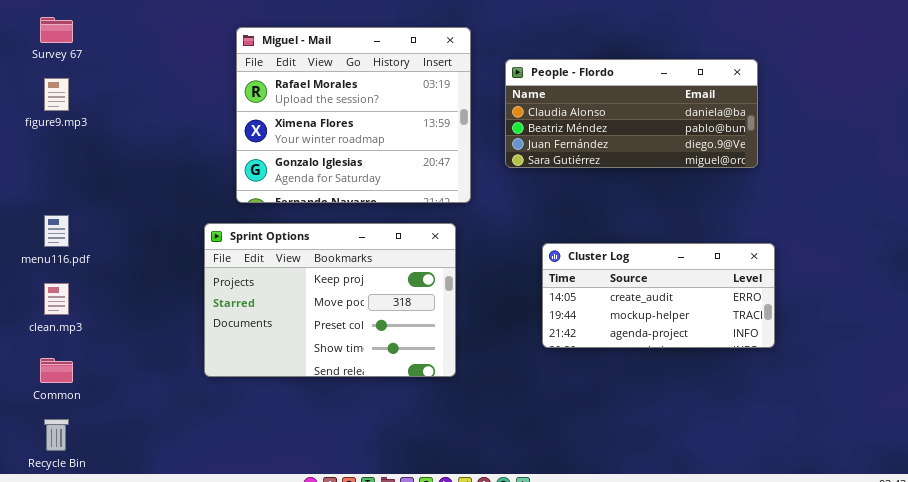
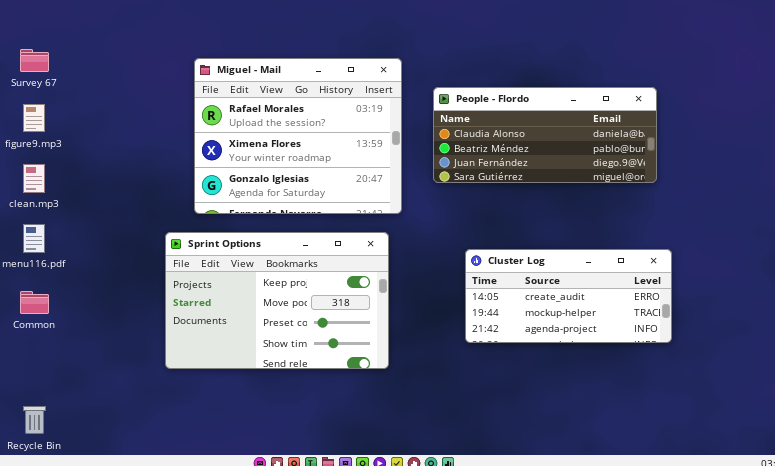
clean.mp3: [44,283,69,315] -> [23,164,45,193], moved
Common: [40,358,73,383] -> [20,291,49,314], moved

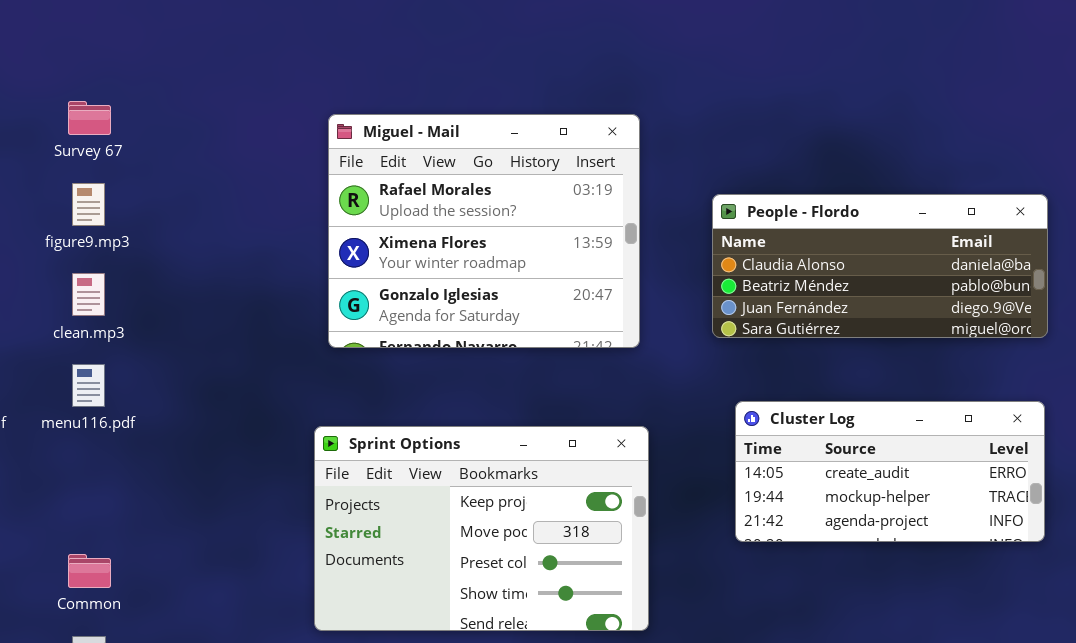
People - Flordo: [433,87,657,183] -> [712,194,1048,338], moved
Sprint Options: [165,232,389,369] -> [314,426,649,631], moved
Common: [20,291,49,314] -> [68,554,111,588], moved

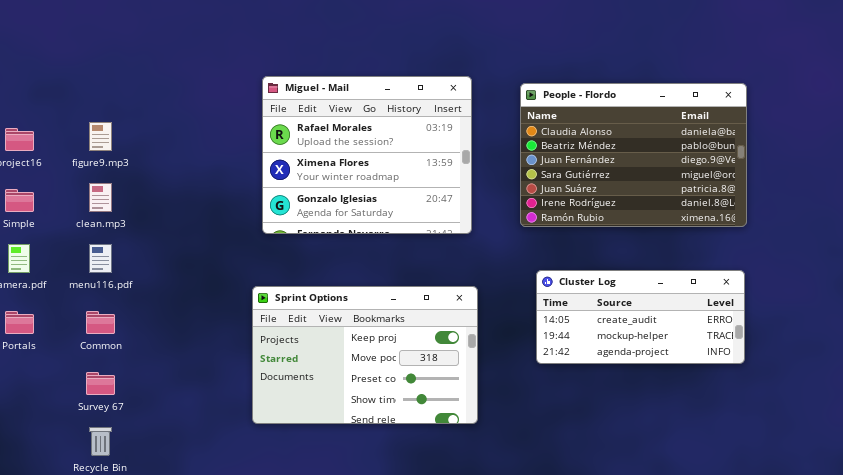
Survey 67: [68,101,111,135] -> [86,372,115,395], moved
People - Flordo: [712,194,1048,338] -> [520,83,747,227], resized
Common: [68,554,111,588] -> [86,311,115,334], moved

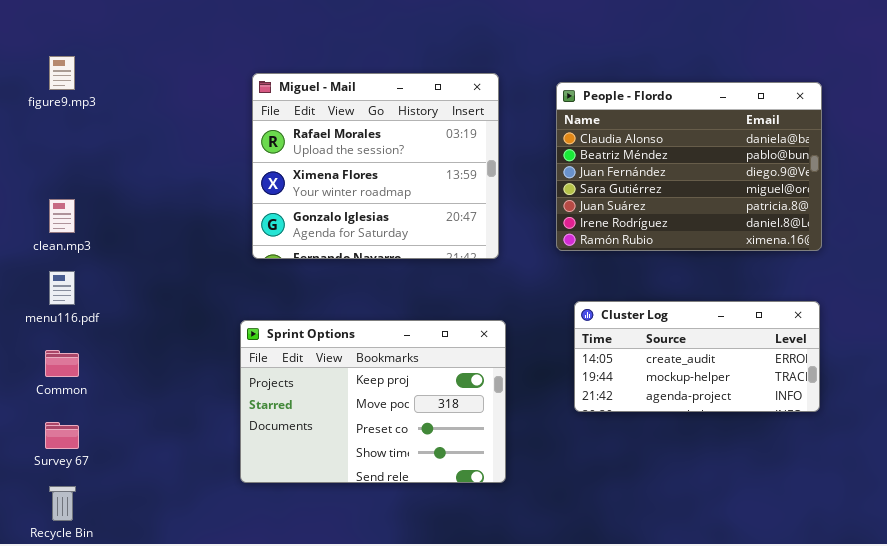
figure9.mp3: [89,122,112,151] -> [49,56,75,90], moved

